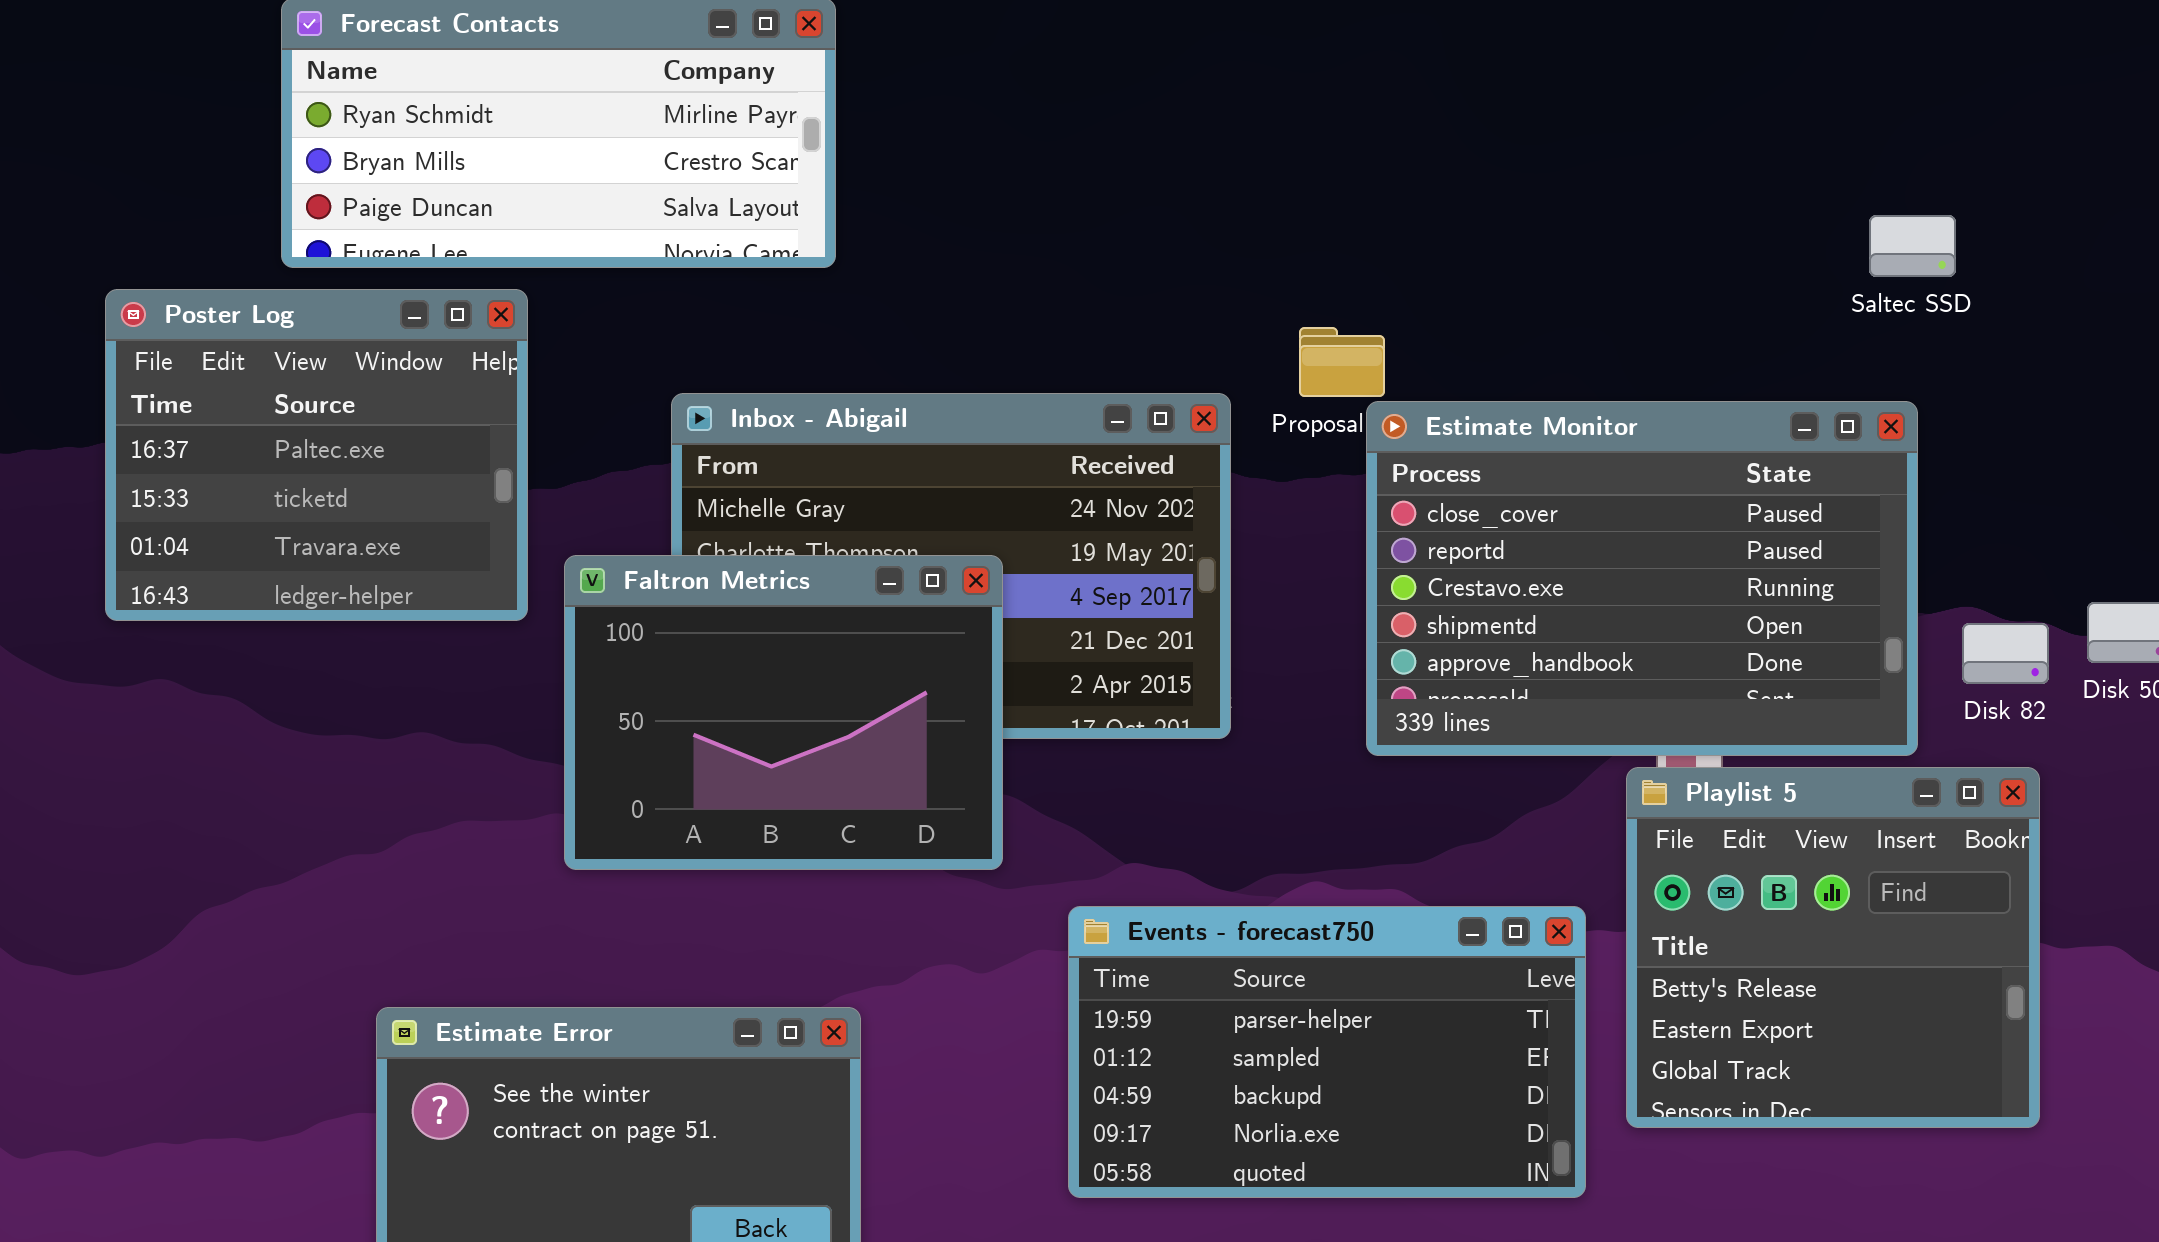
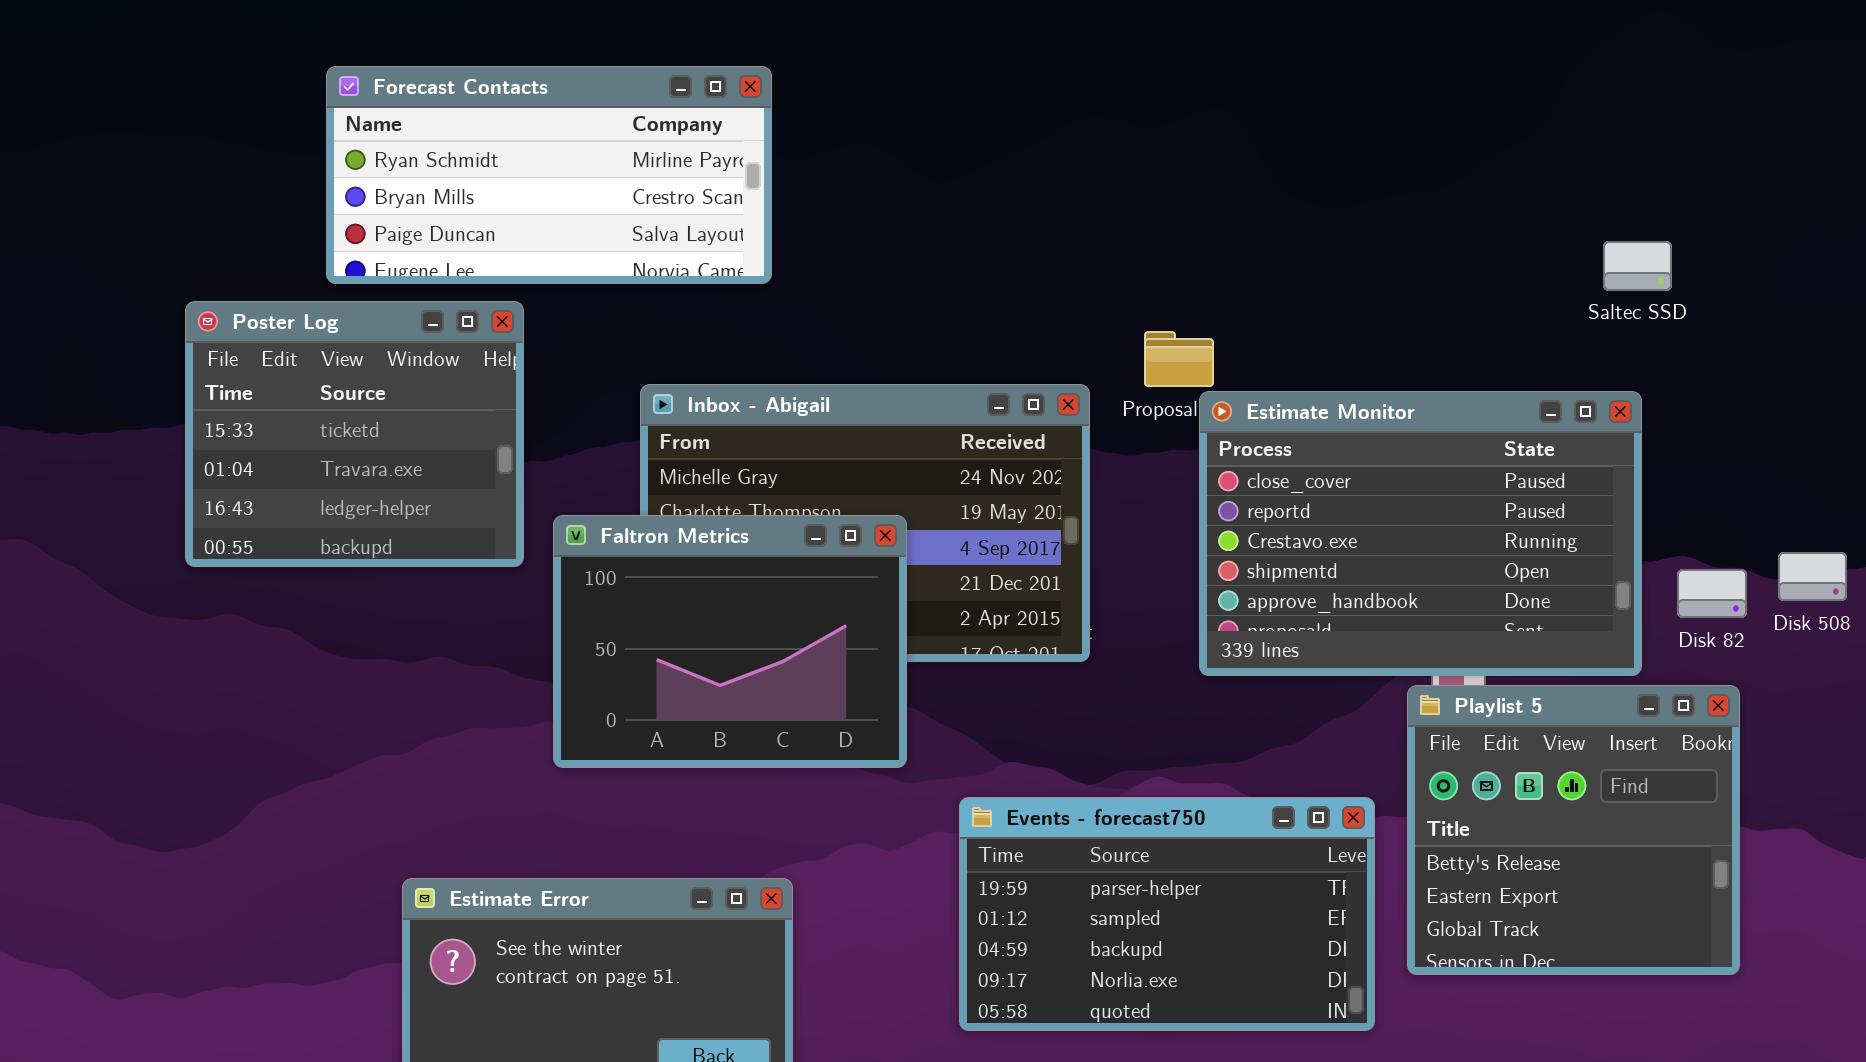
Poster Log: [105,289,528,621] -> [185,301,524,567], scrolled down 1 row

